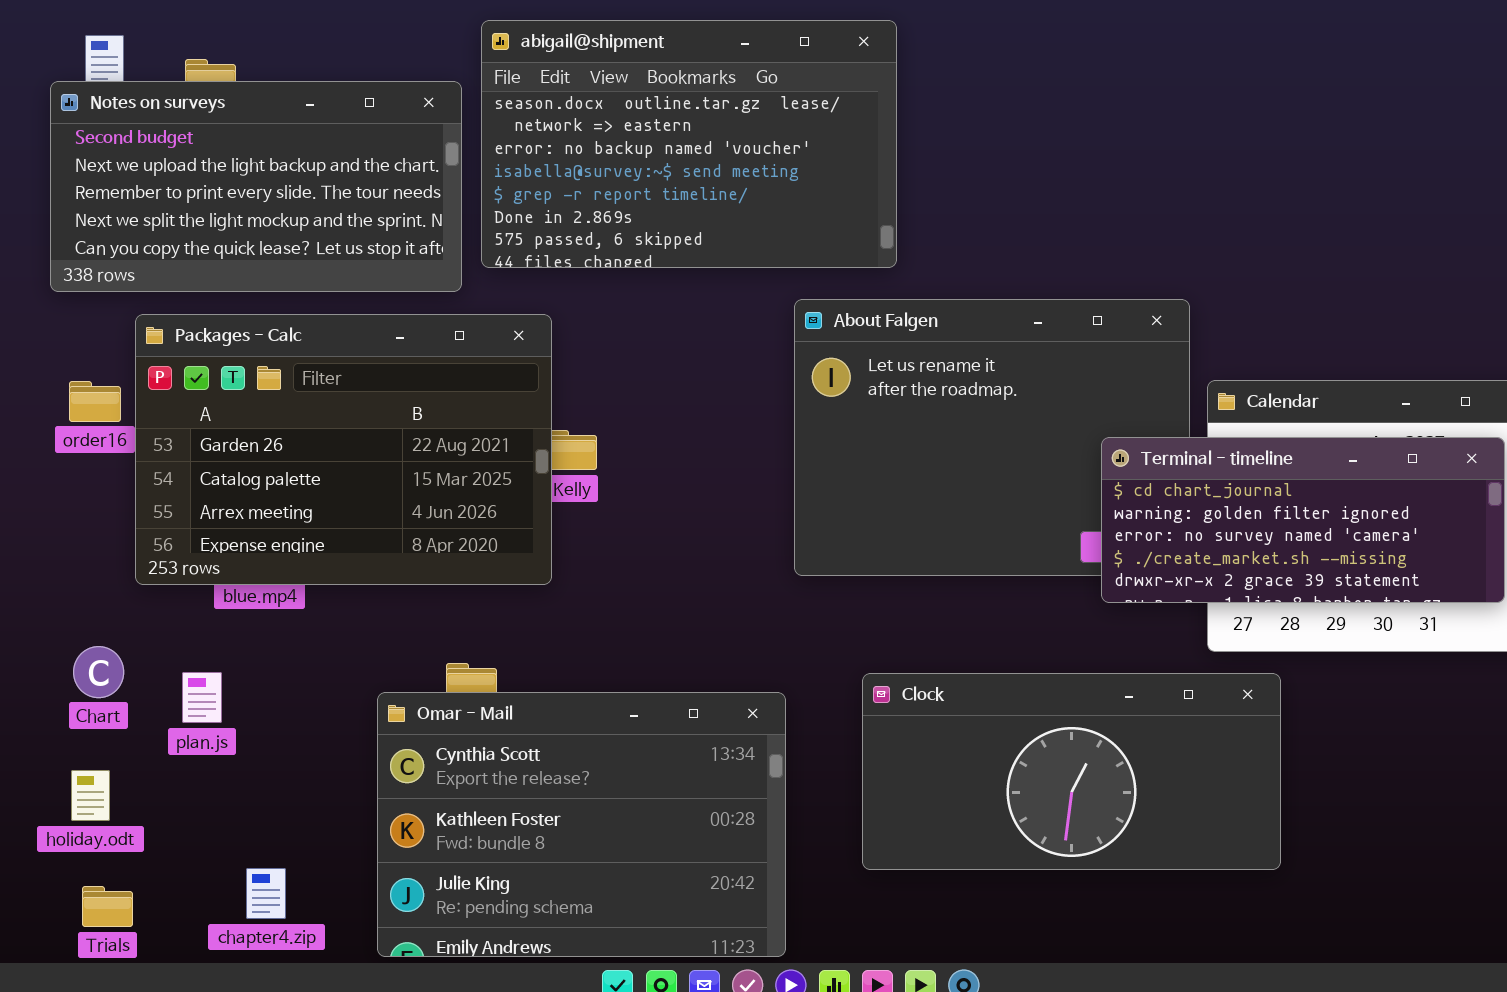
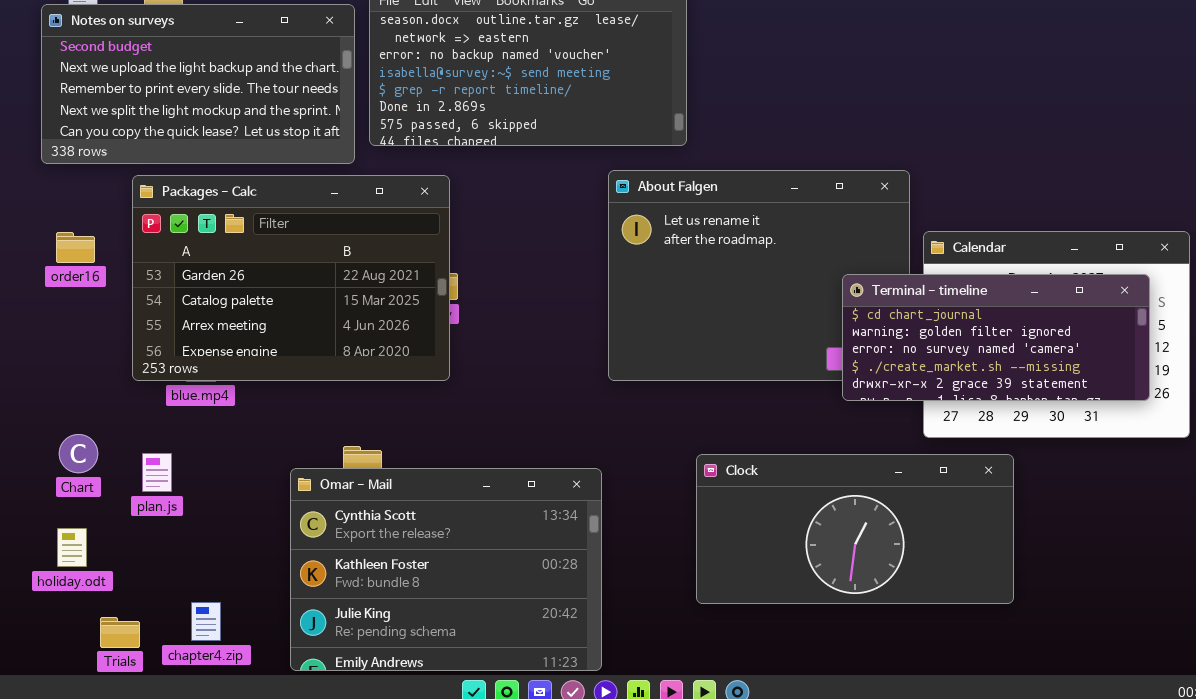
Packages - Calc: [135,314,552,585] -> [132,175,450,381], moved
Clock: [862,673,1281,870] -> [696,454,1014,604], moved
Trials: [82,886,133,927] -> [100,617,140,648], moved

